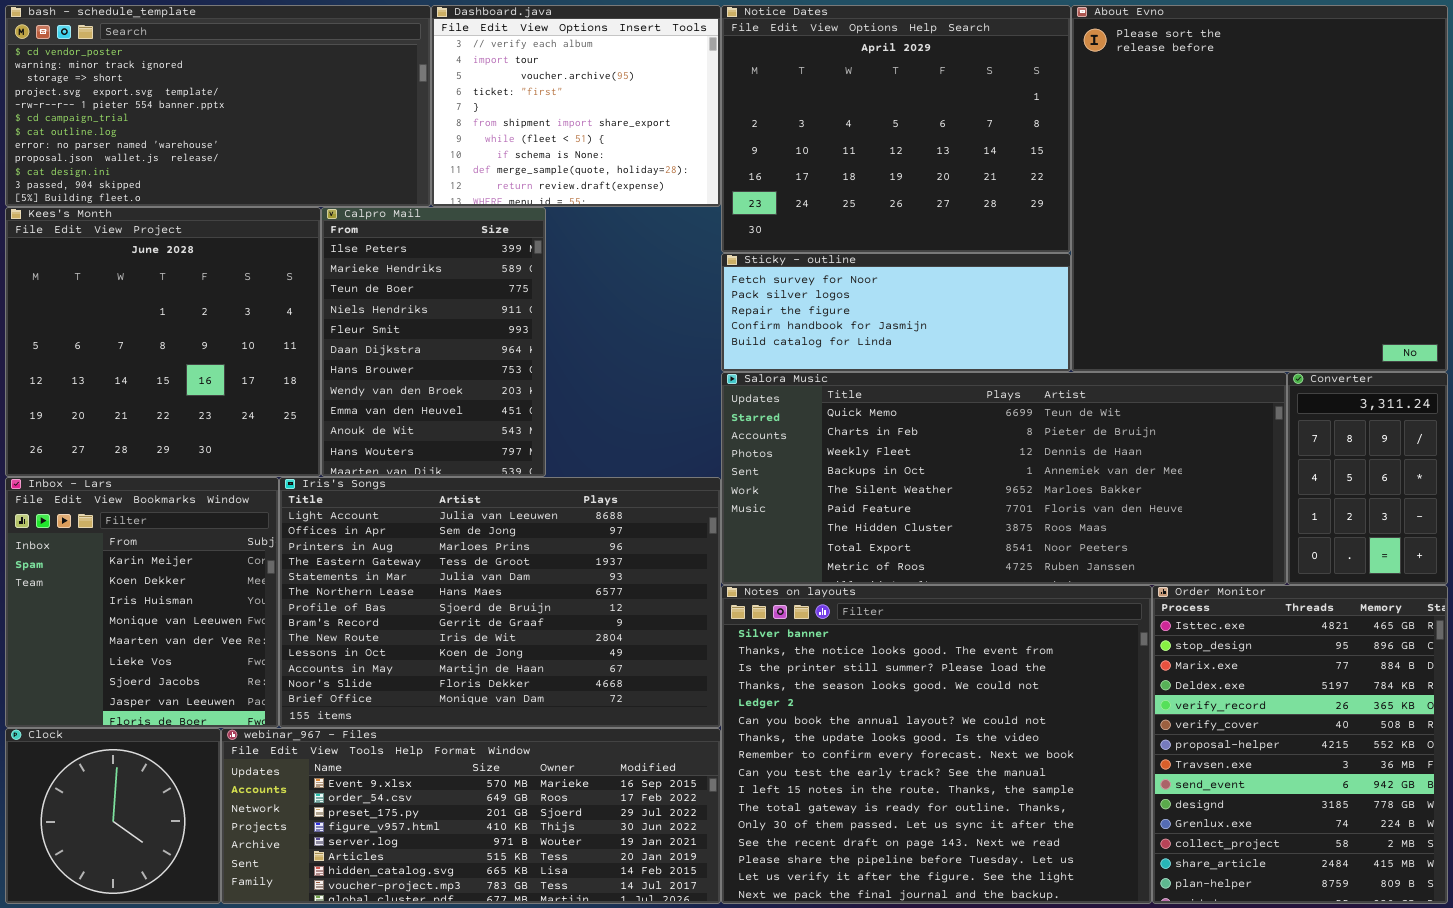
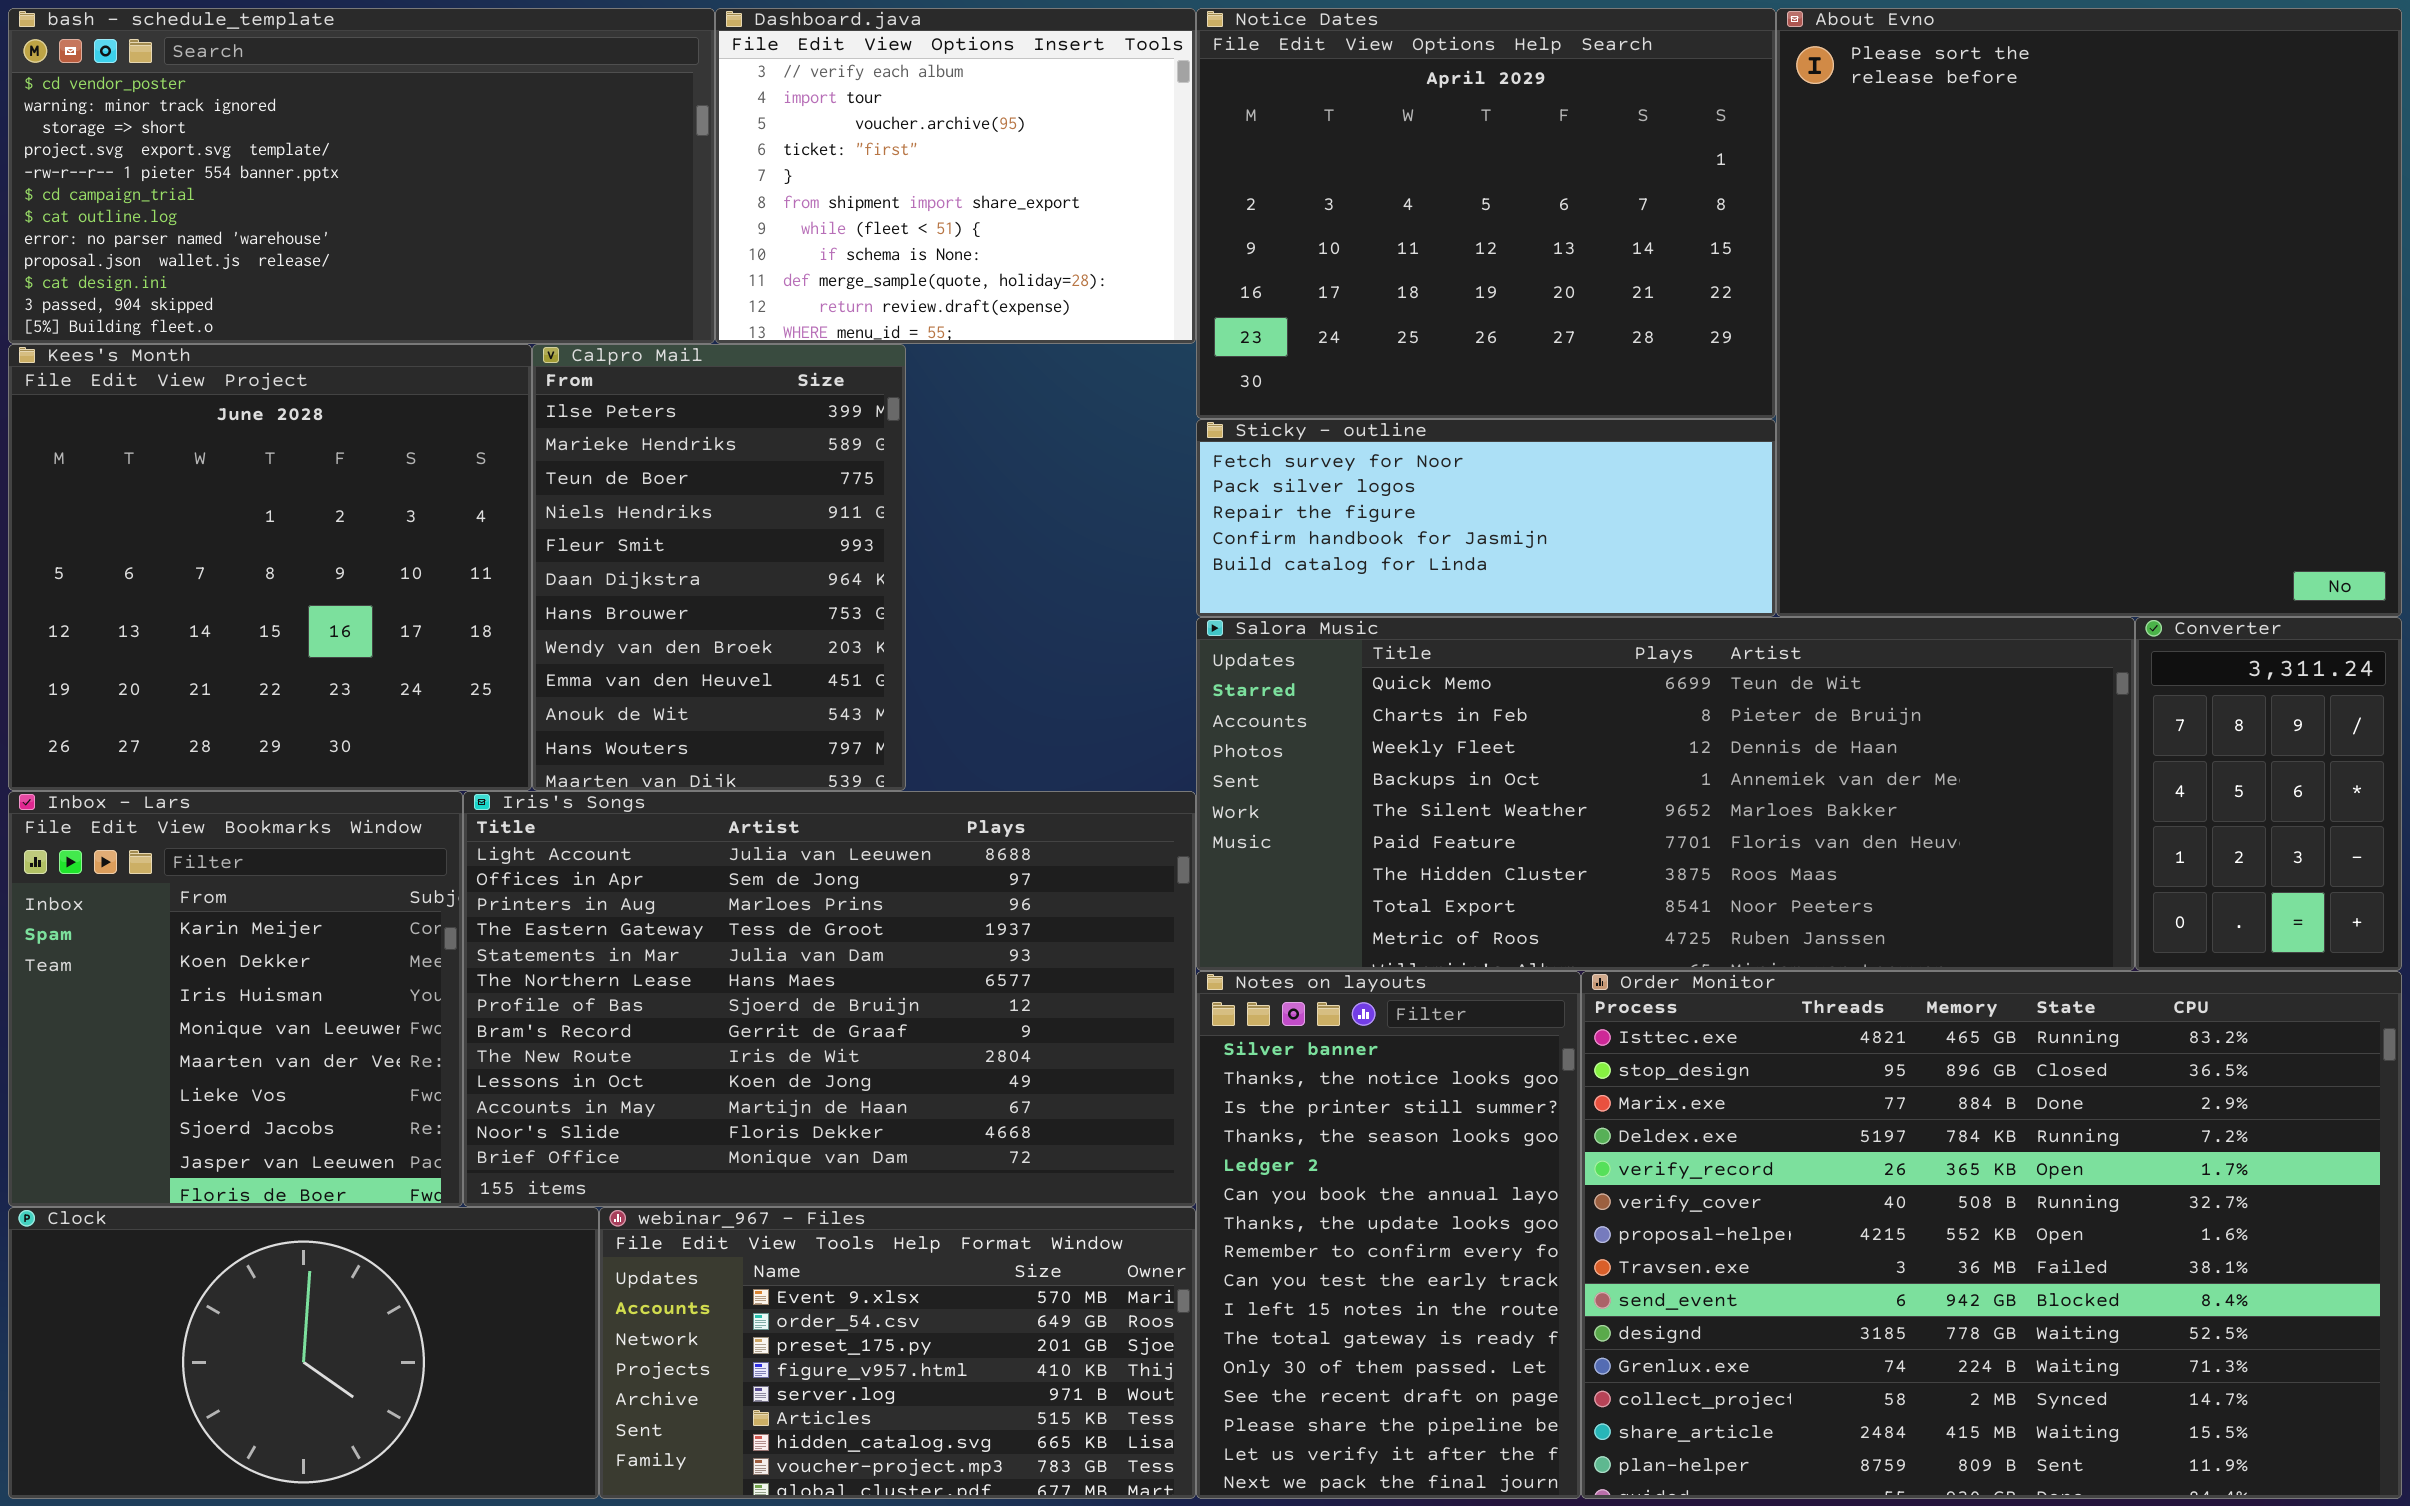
Notes on layouts: [721,585,1152,904] -> [1196,971,1581,1499], resized
Order Monitor: [1152,585,1448,904] -> [1581,971,2402,1499], resized
Clock: [5,728,221,904] -> [8,1207,599,1499], resized
webinar_967 - Files: [221,728,721,904] -> [599,1207,1196,1499], resized

